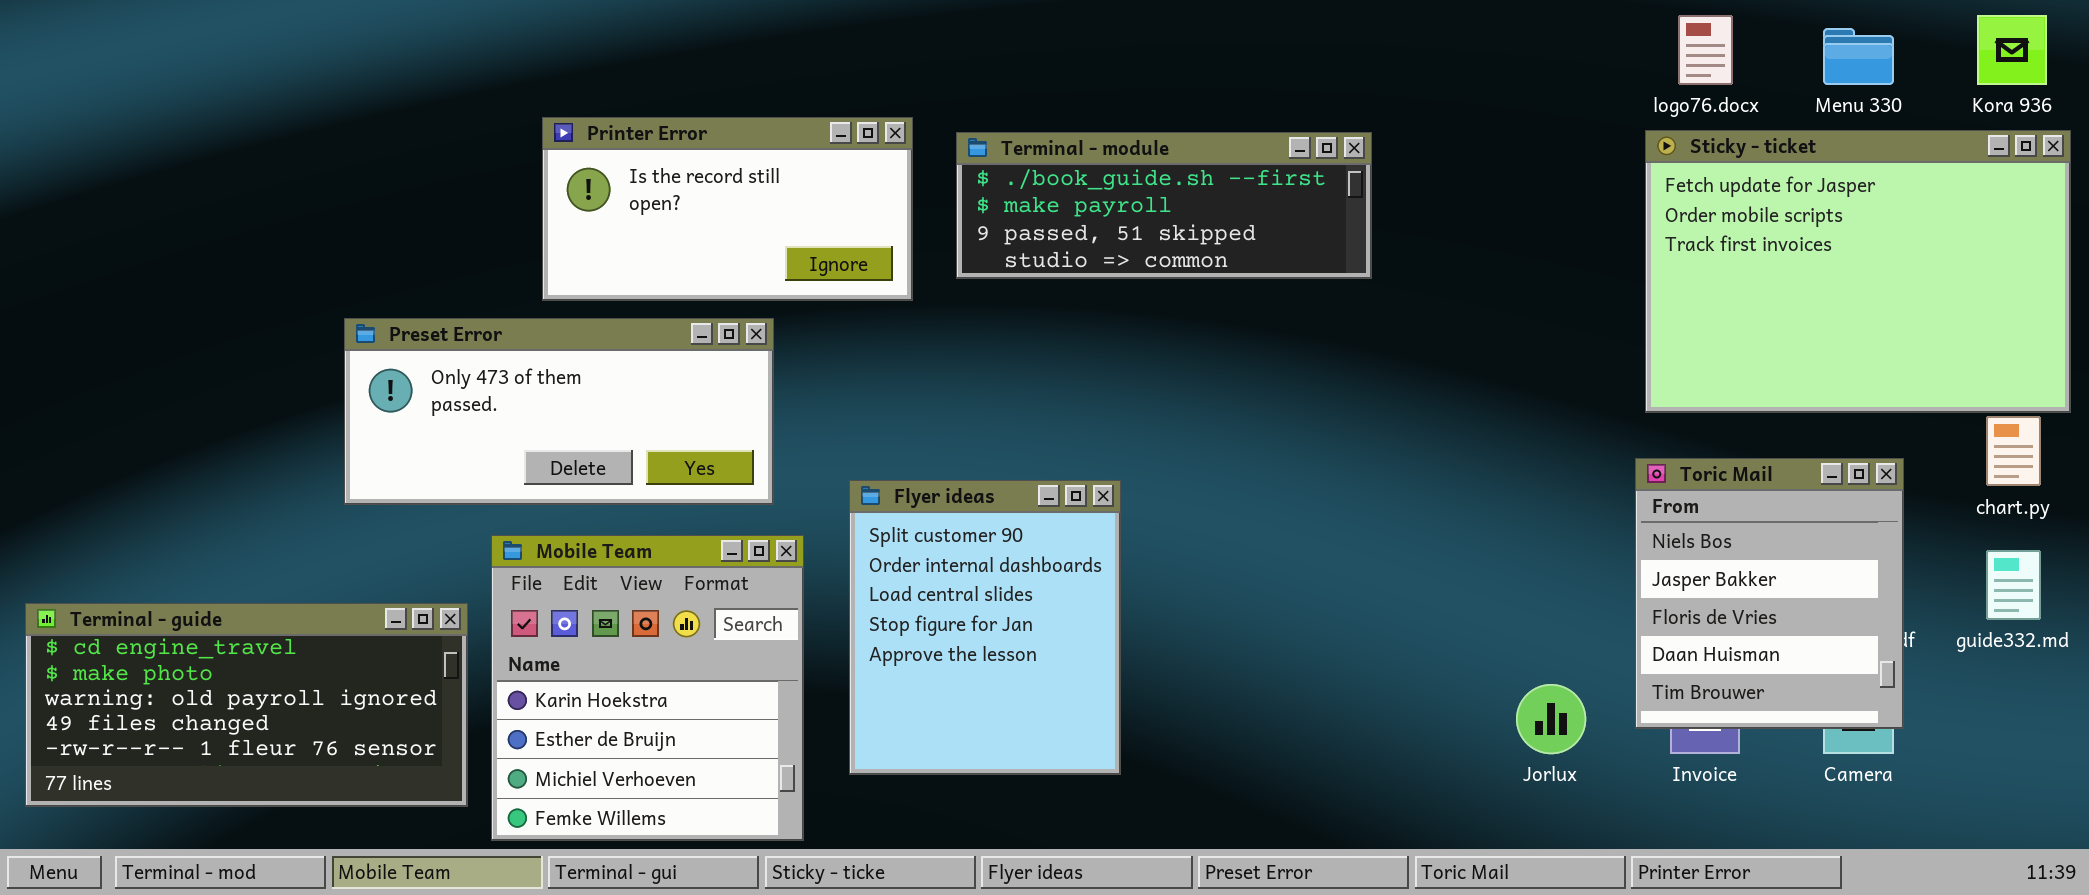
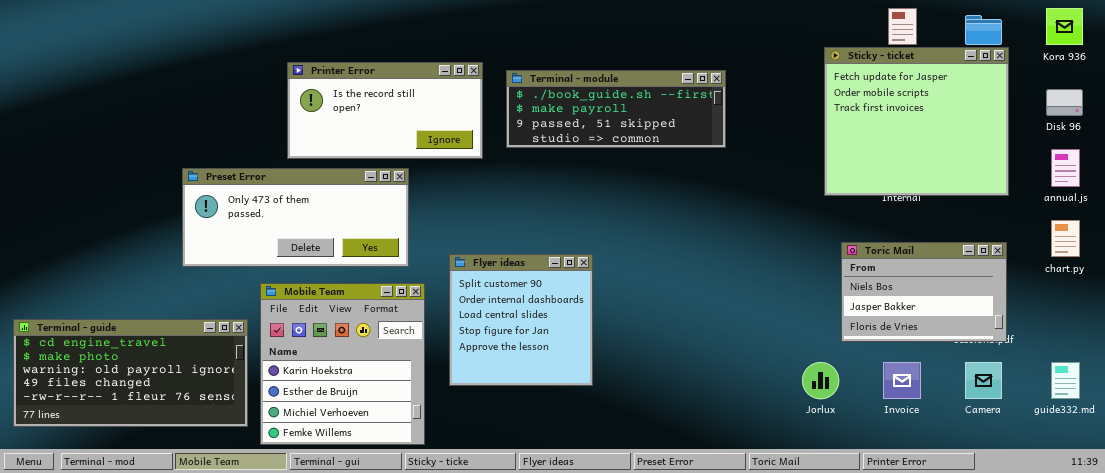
Sticky - ticket: [1645,130,2071,413] -> [824,47,1009,196], moved, resized
Toric Mail: [1635,458,1904,729] -> [841,242,1007,342], resized
Flyer ideas: [849,480,1121,775] -> [449,254,593,386], resized
guide332.md: [1986,550,2041,620] -> [1051,362,1080,399], moved

